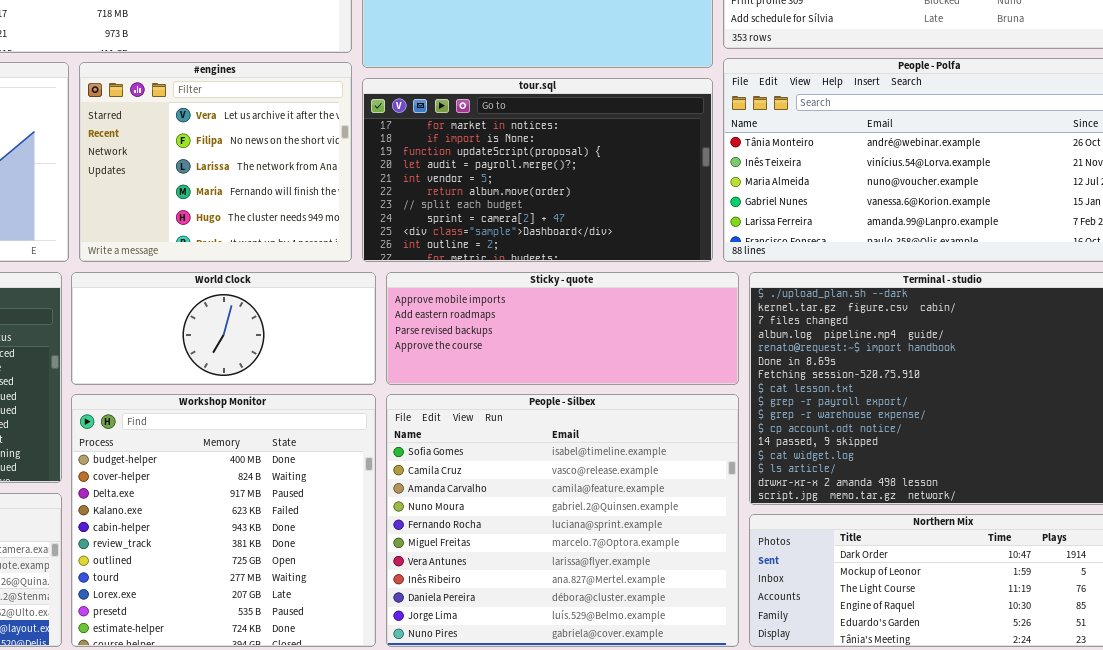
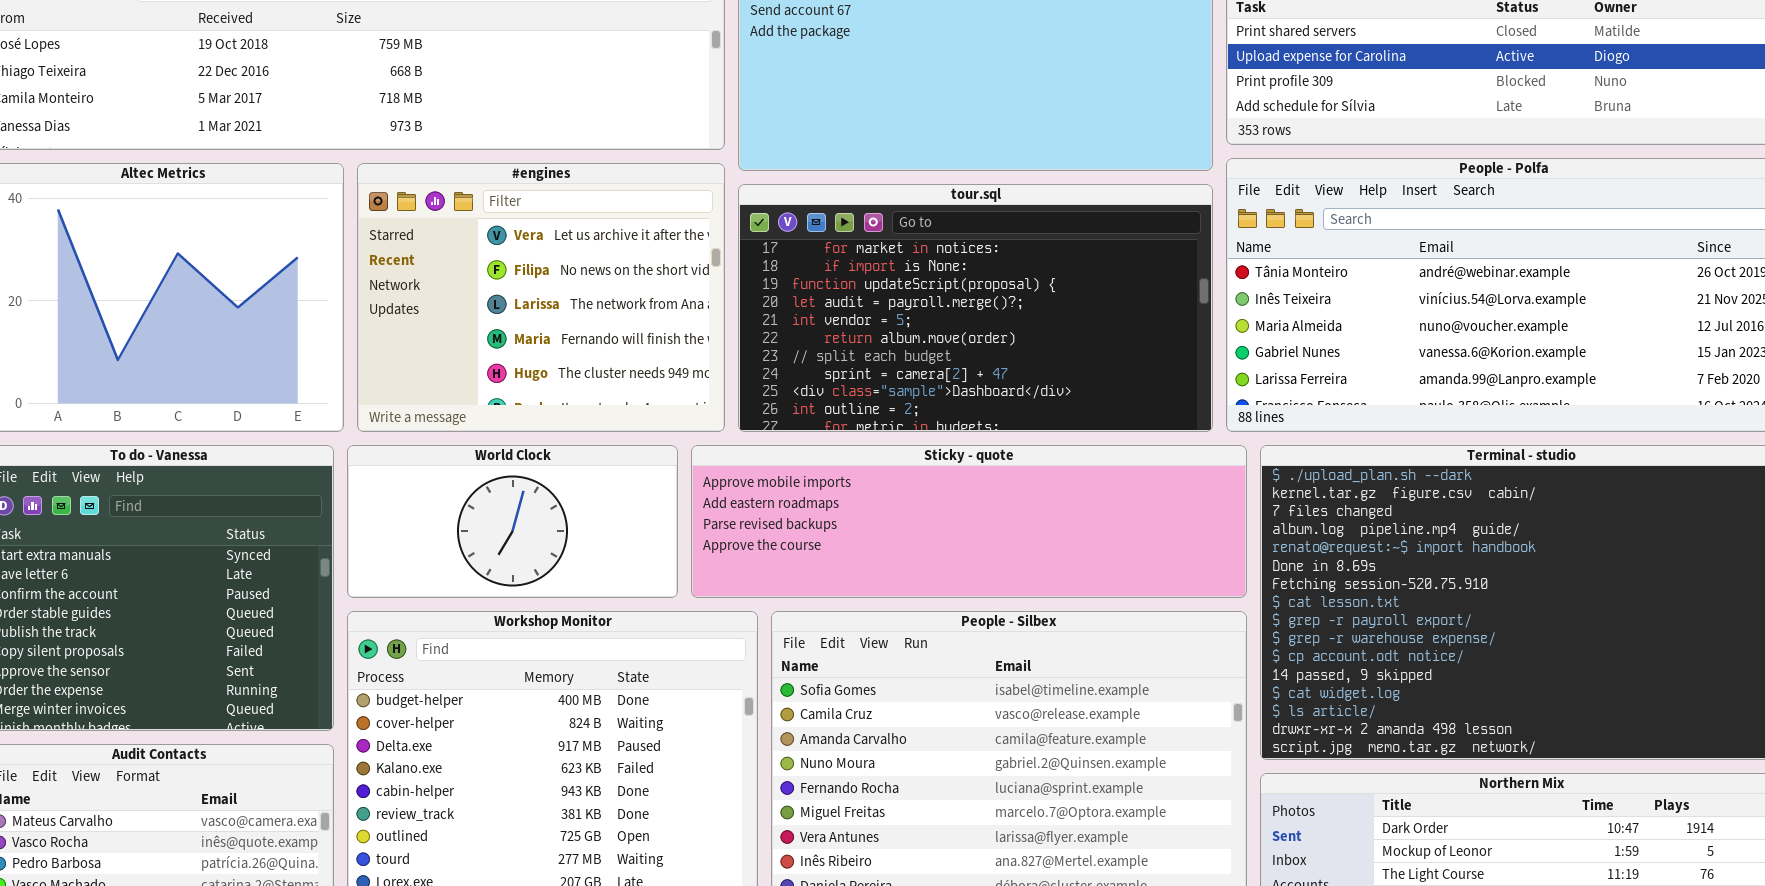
World Clock: [71,272,376,385] -> [347,445,678,598], resized
Sticky - quote: [386,272,739,385] -> [691,445,1247,598], resized

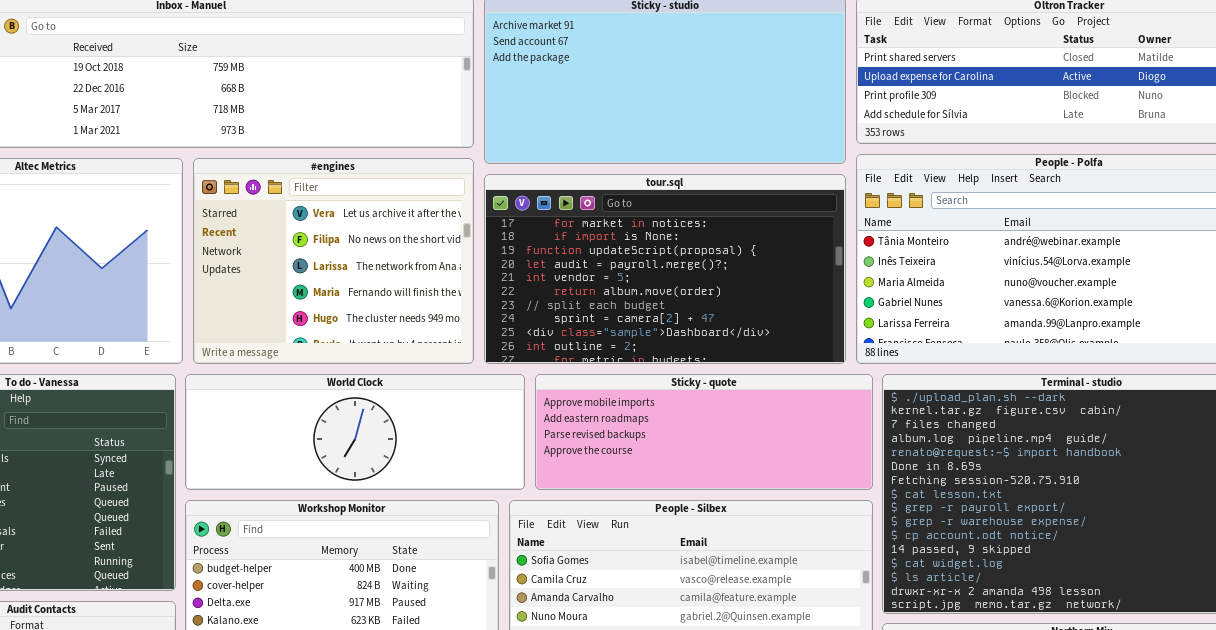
World Clock: [347,445,678,598] -> [185,374,525,490], resized
Sticky - quote: [691,445,1247,598] -> [535,374,873,490], resized

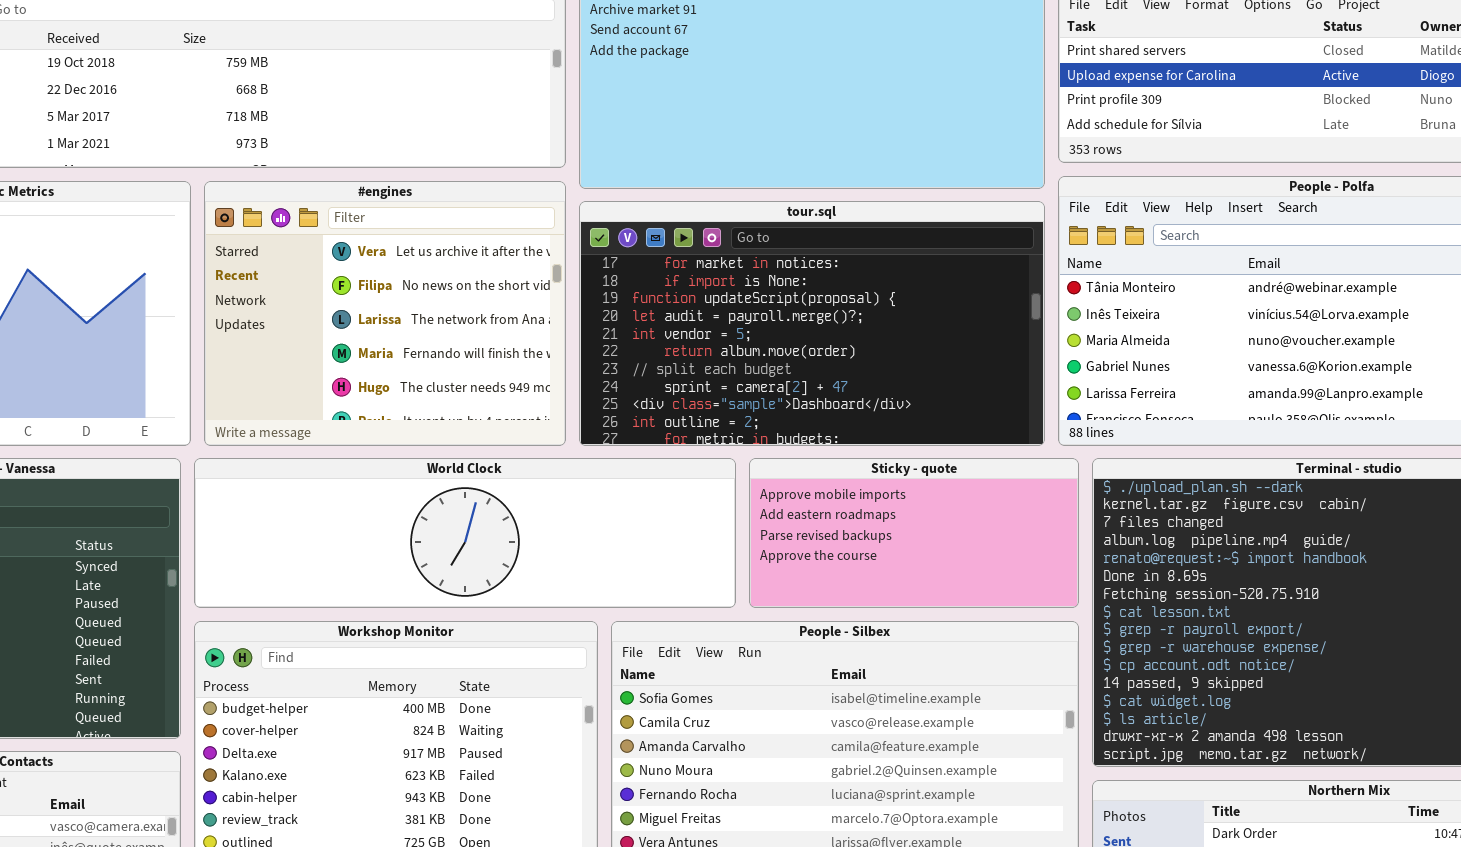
World Clock: [185,374,525,490] -> [194,458,736,608], resized
Sticky - quote: [535,374,873,490] -> [749,458,1079,608], resized

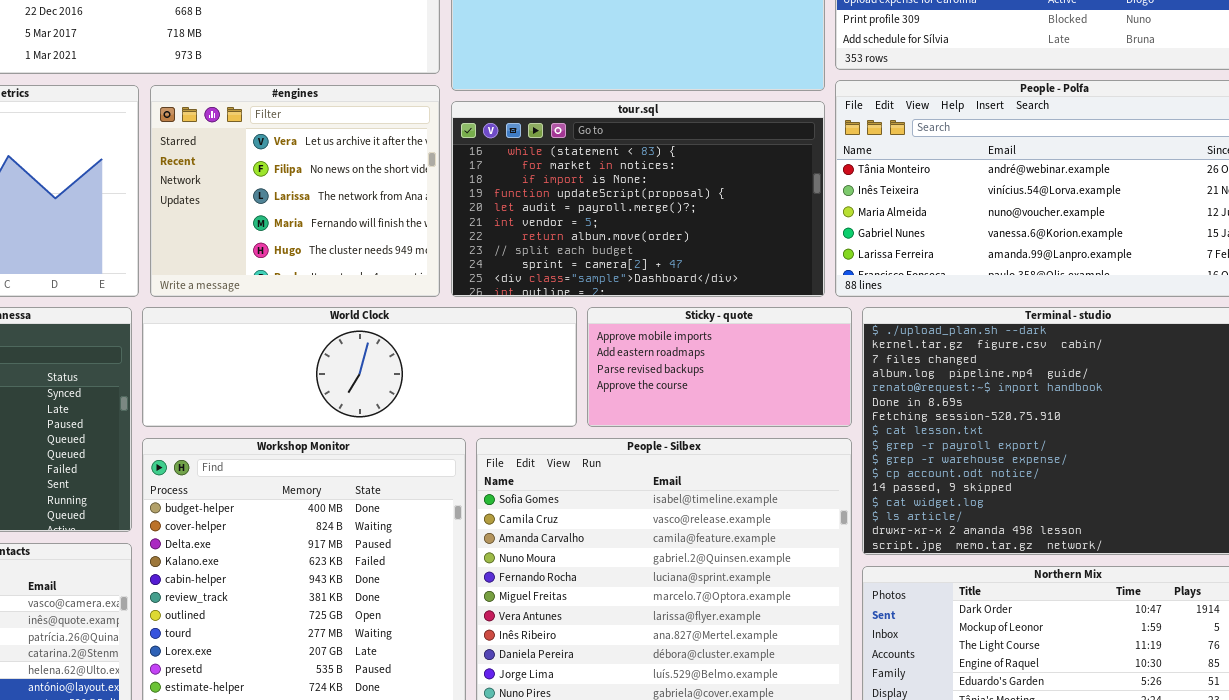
tour.sql: [579,201,1045,446] -> [451,101,825,297], scrolled up 1 row

